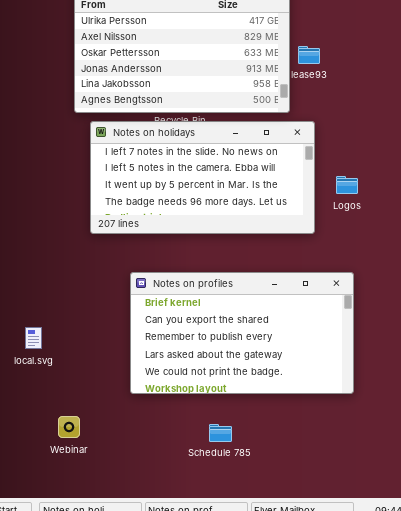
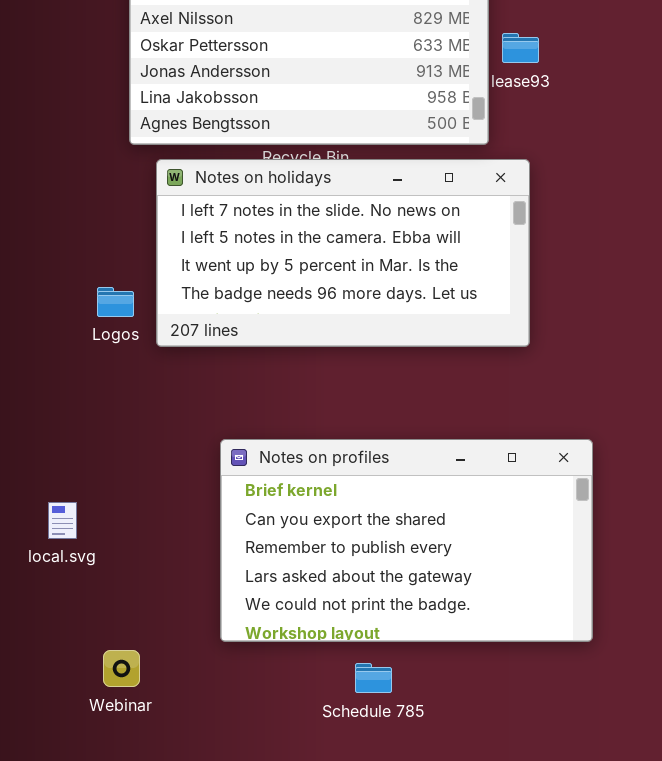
Logos: [336,176,358,194] -> [97,287,134,317], moved
Notes on profiles: [130,272,354,394] -> [220,439,593,642], moved

